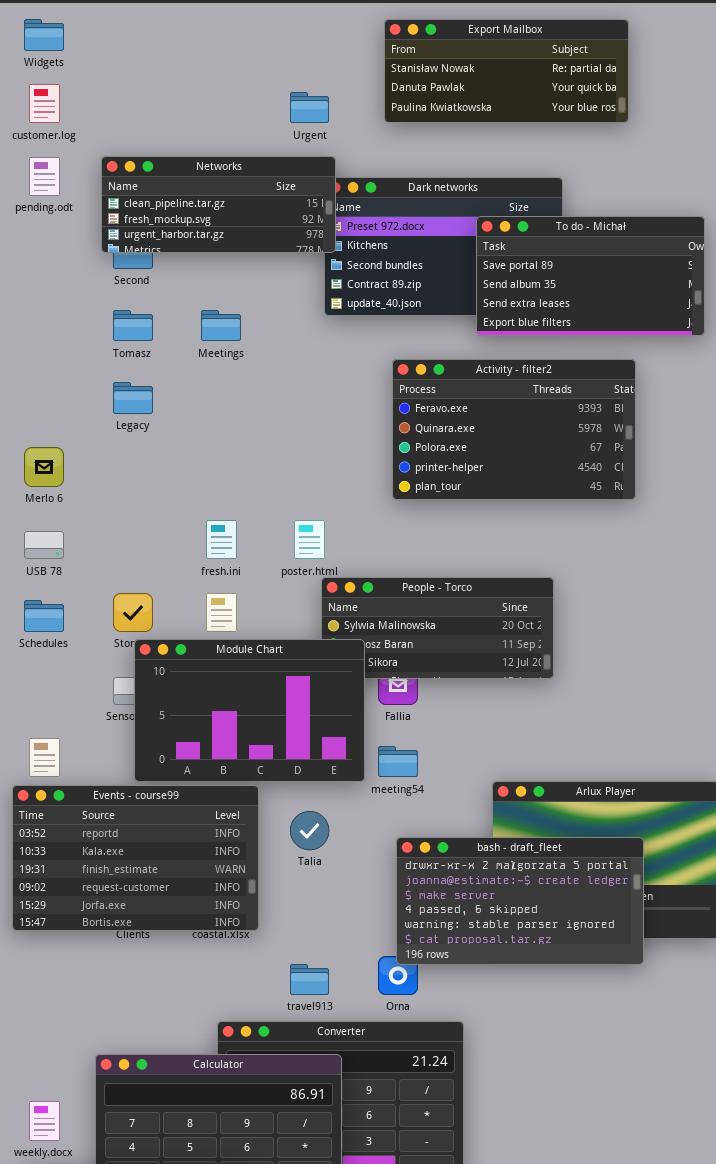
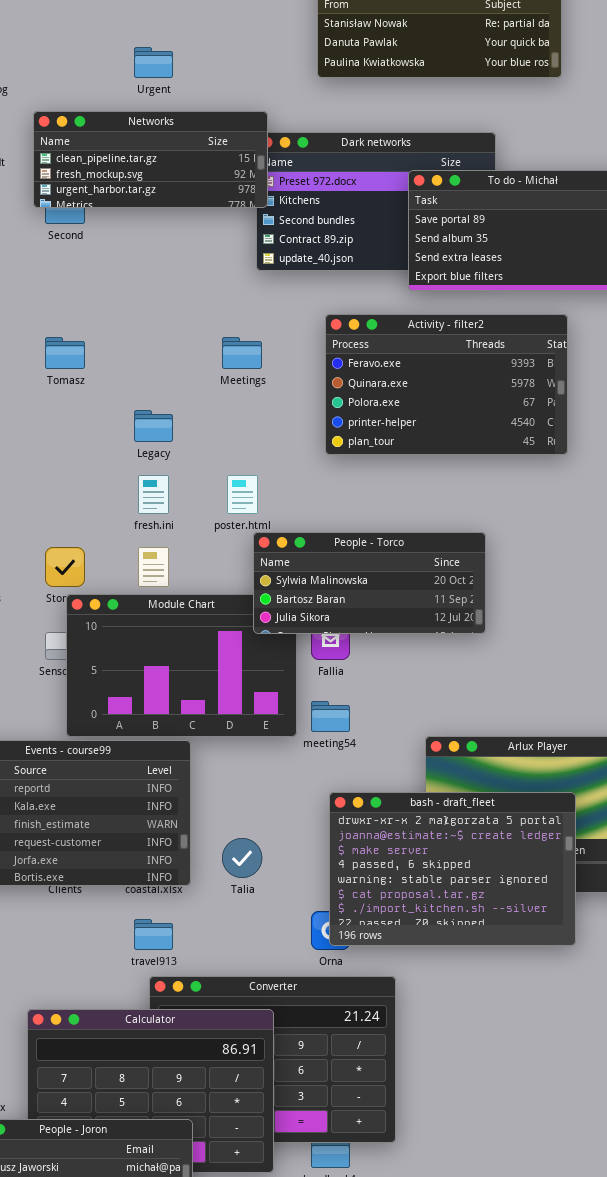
Urgent: [290,92,329,123] -> [134,47,173,78], moved
Tomasz: [113,310,153,341] -> [45,337,85,369], moved
Meetings: [201,310,241,341] -> [222,337,262,369], moved
Legacy: [113,382,153,414] -> [134,410,173,442], moved
People - Torco: [321,577,554,679] -> [253,532,486,634], raised
Talia: [290,811,329,850] -> [222,838,262,878], moved
bash - draft_fleet: [396,837,644,965] -> [329,792,576,946], resized
travel913: [290,964,329,995] -> [134,919,173,950], moved

